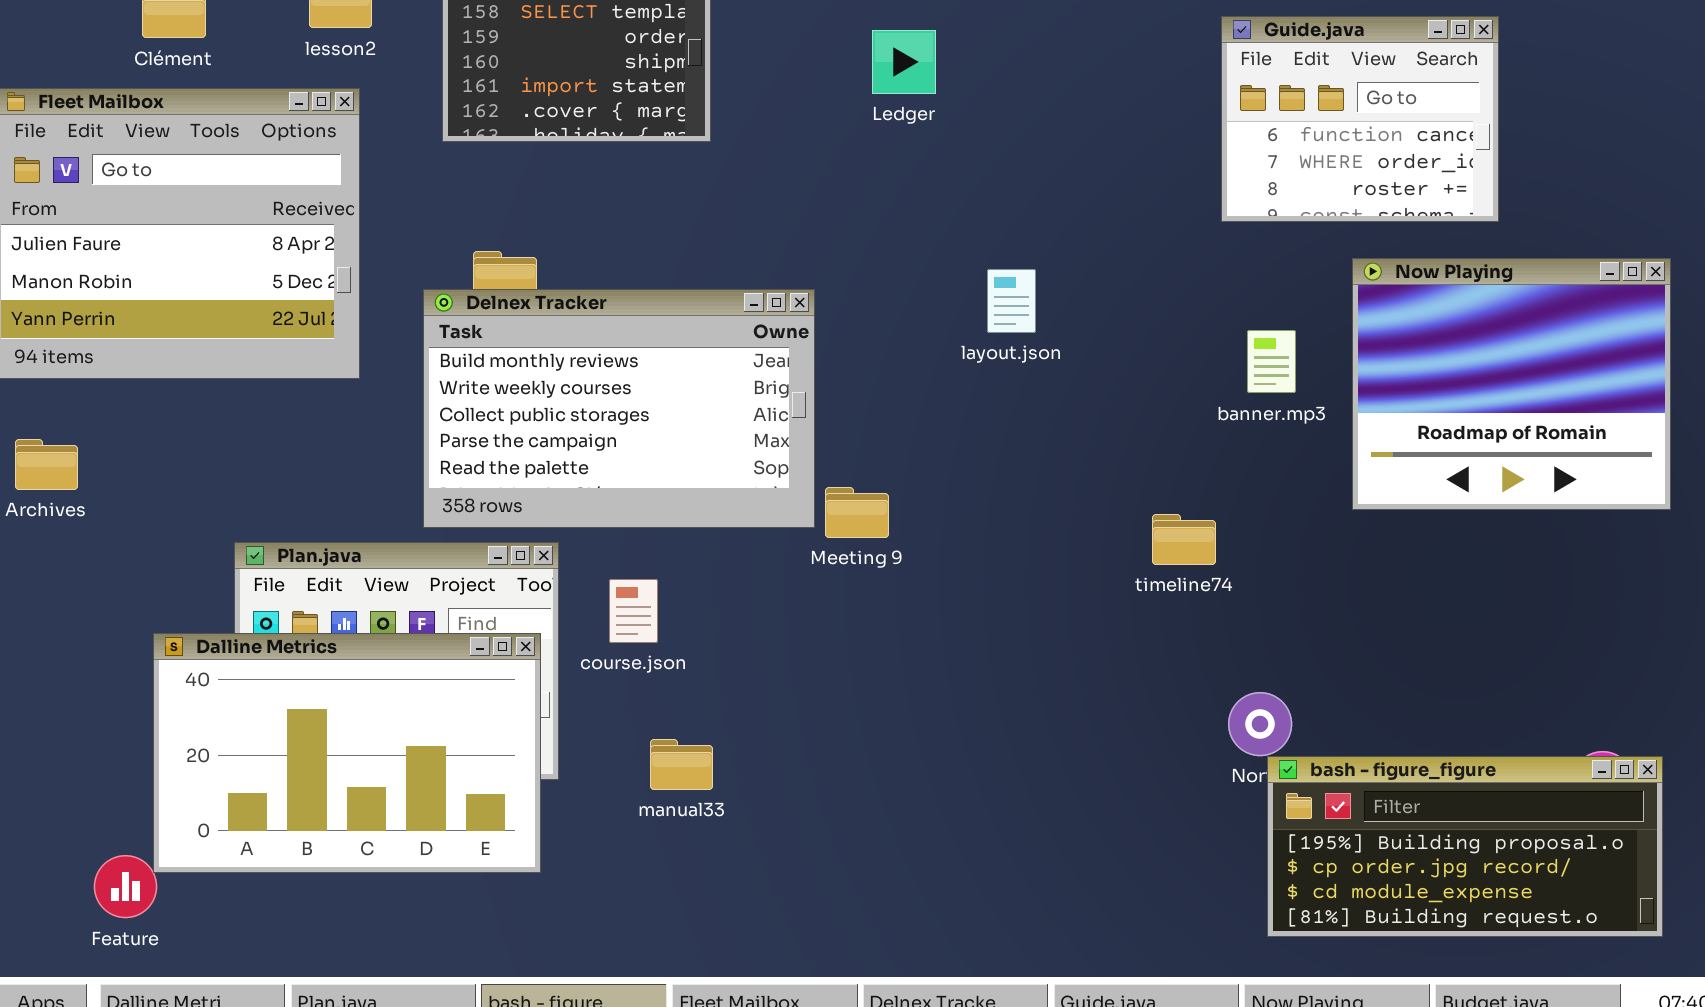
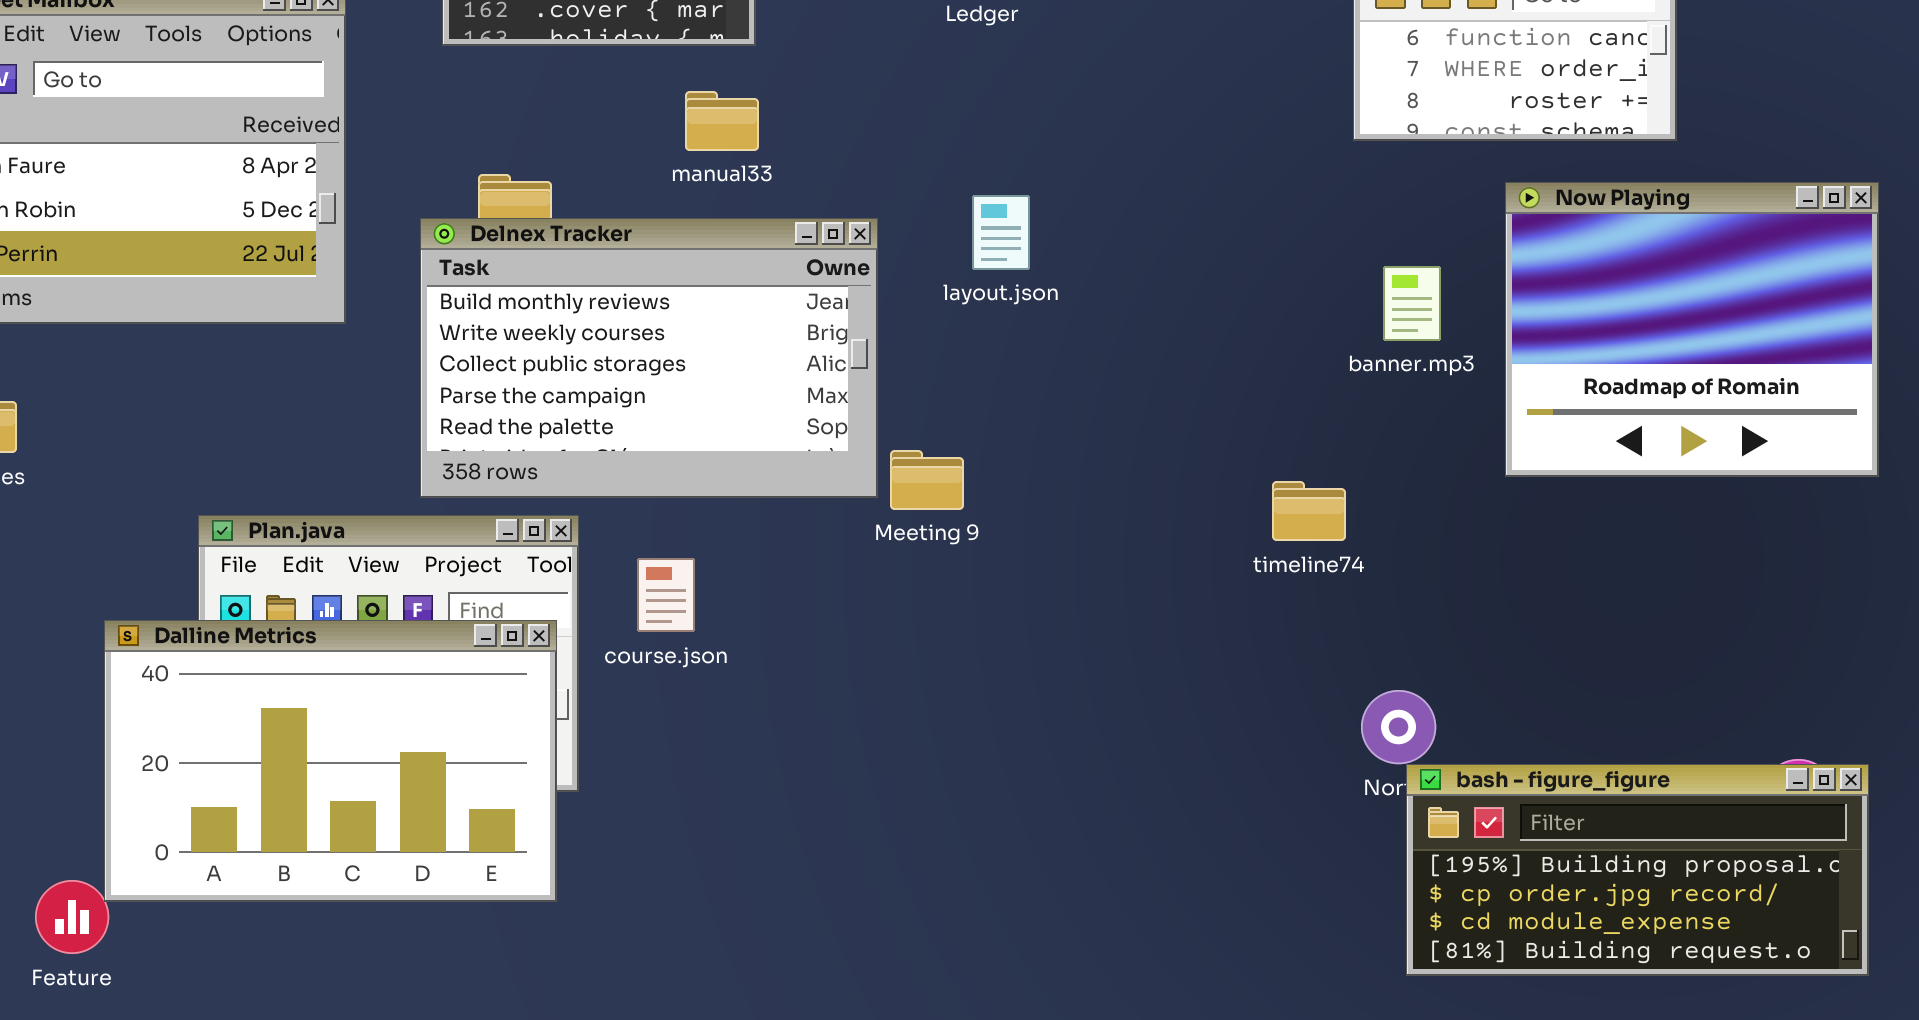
layout.json: [987,269,1036,333] -> [972,195,1030,270], moved
manual33: [650,739,713,790] -> [685,91,759,151], moved

